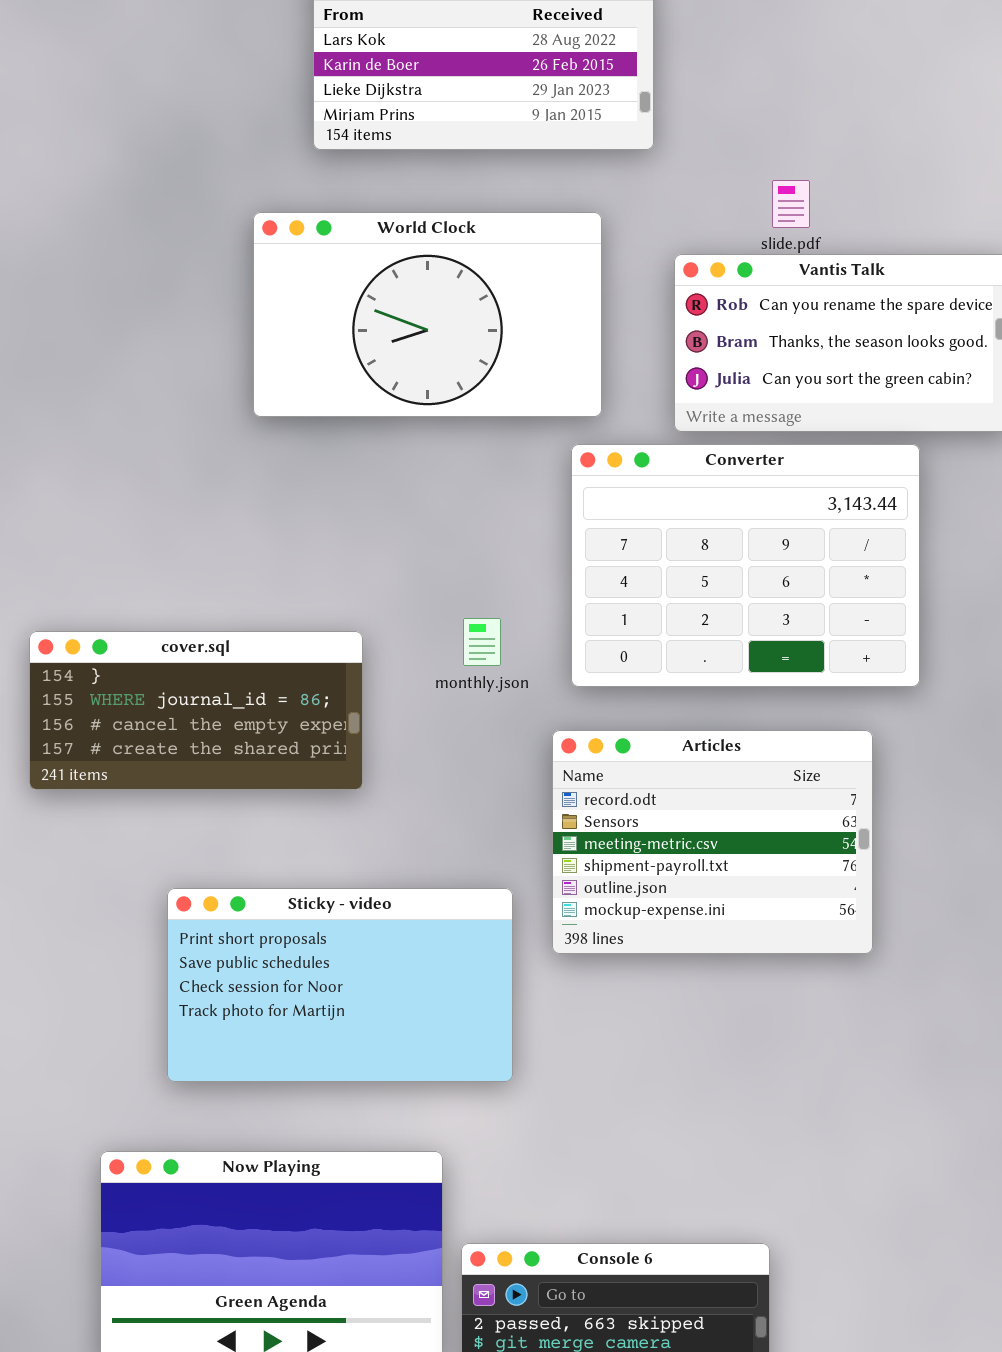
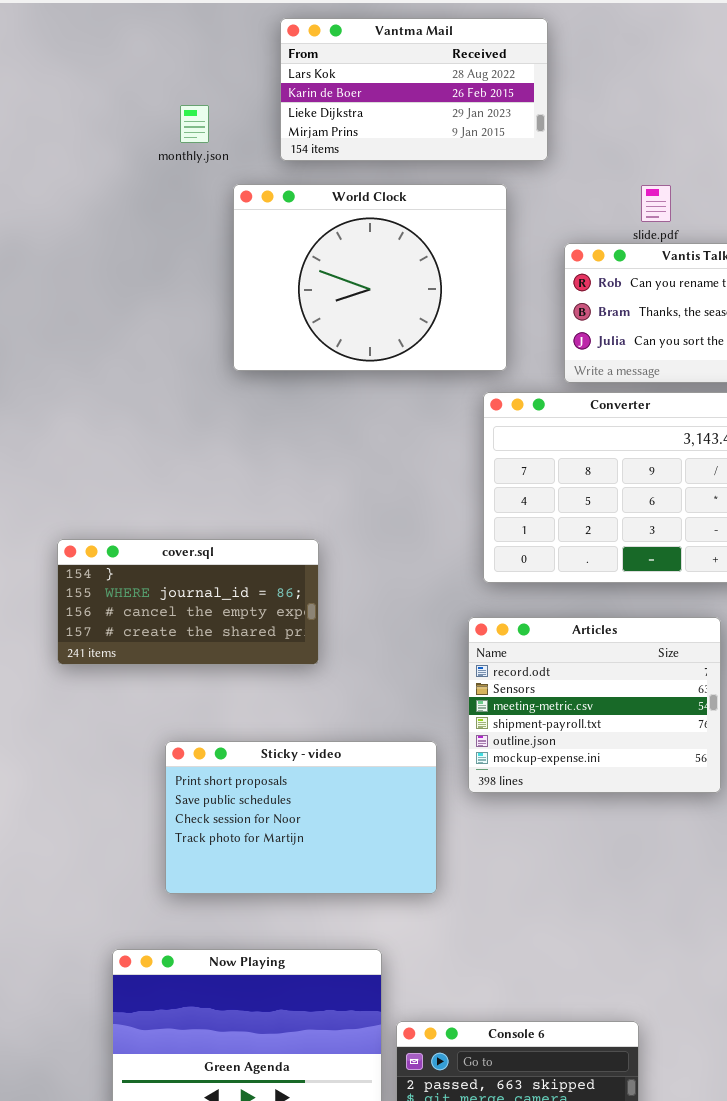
World Clock: [253,212,602,417] -> [233,184,507,371], resized
monthly.json: [463,618,501,666] -> [180,105,209,143], moved

